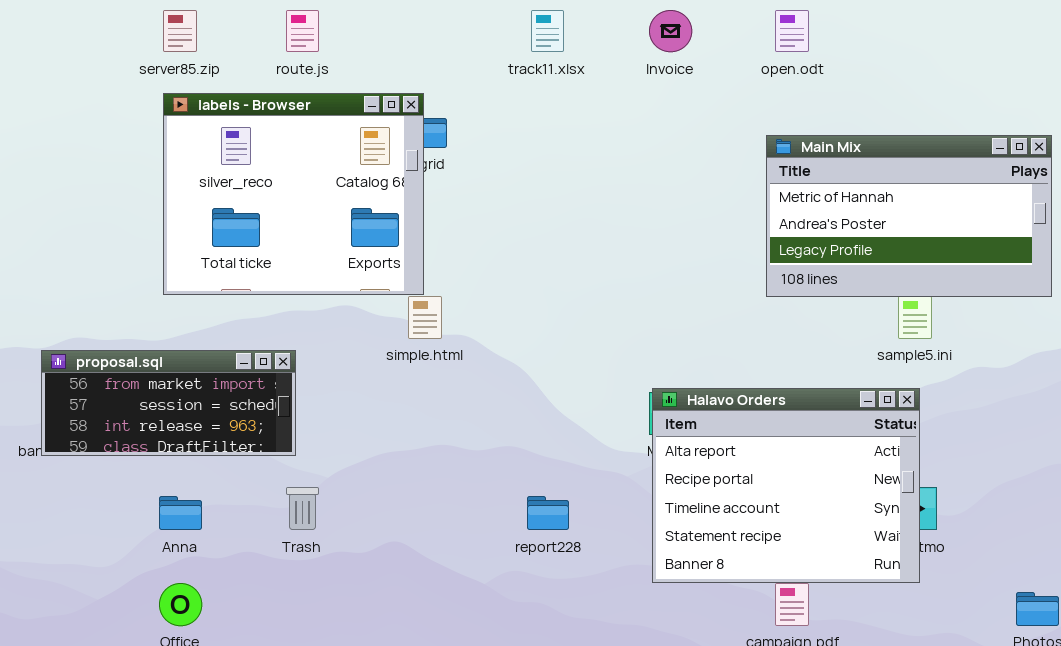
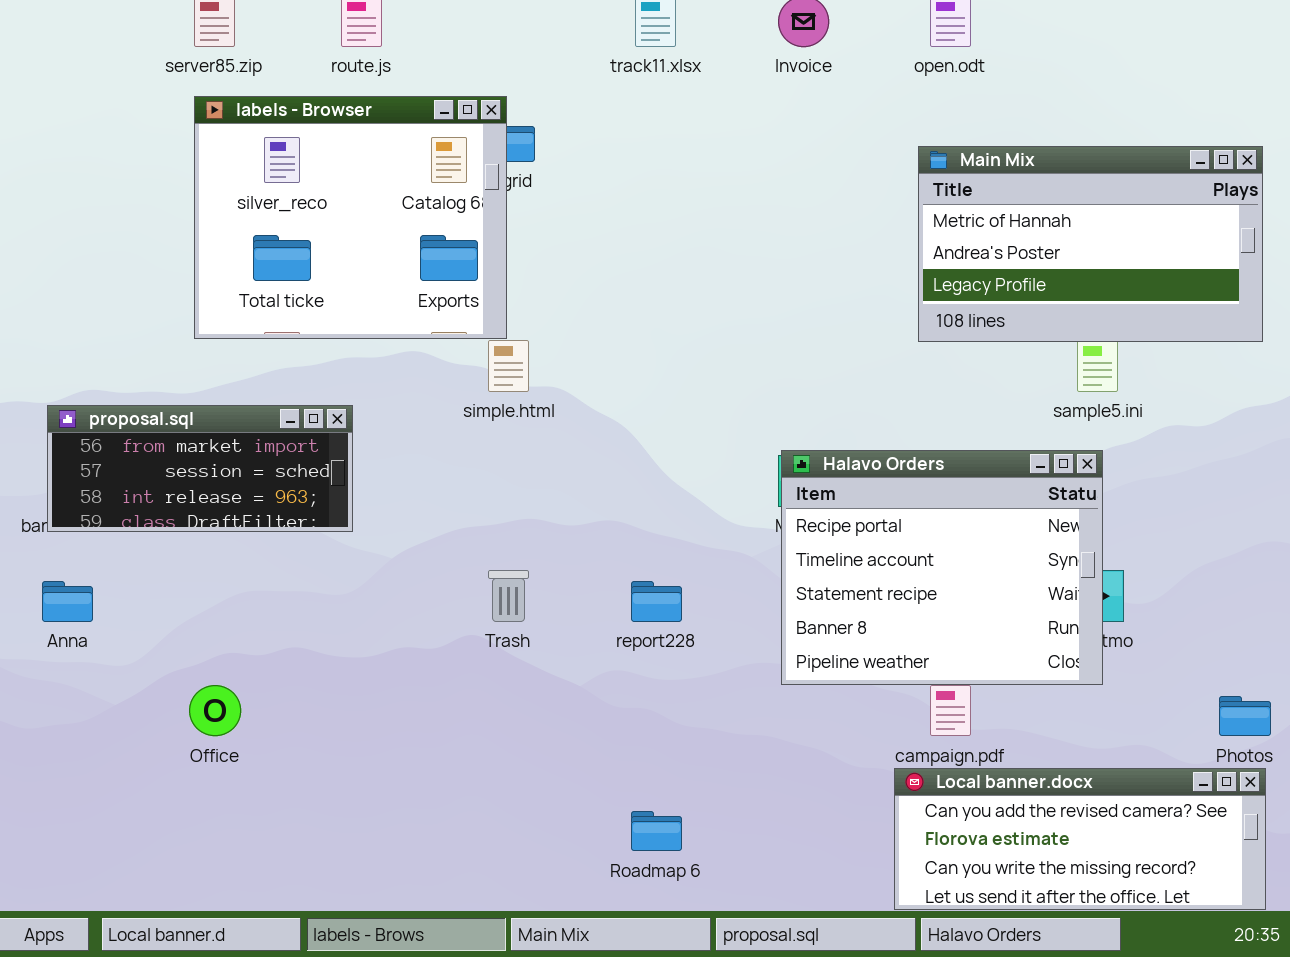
Halavo Orders: [652,388,920,583] -> [781,450,1103,685], scrolled down 1 row
Trash: [286,487,319,530] -> [488,570,529,622], moved
Anna: [159,496,202,530] -> [42,581,93,622], moved

